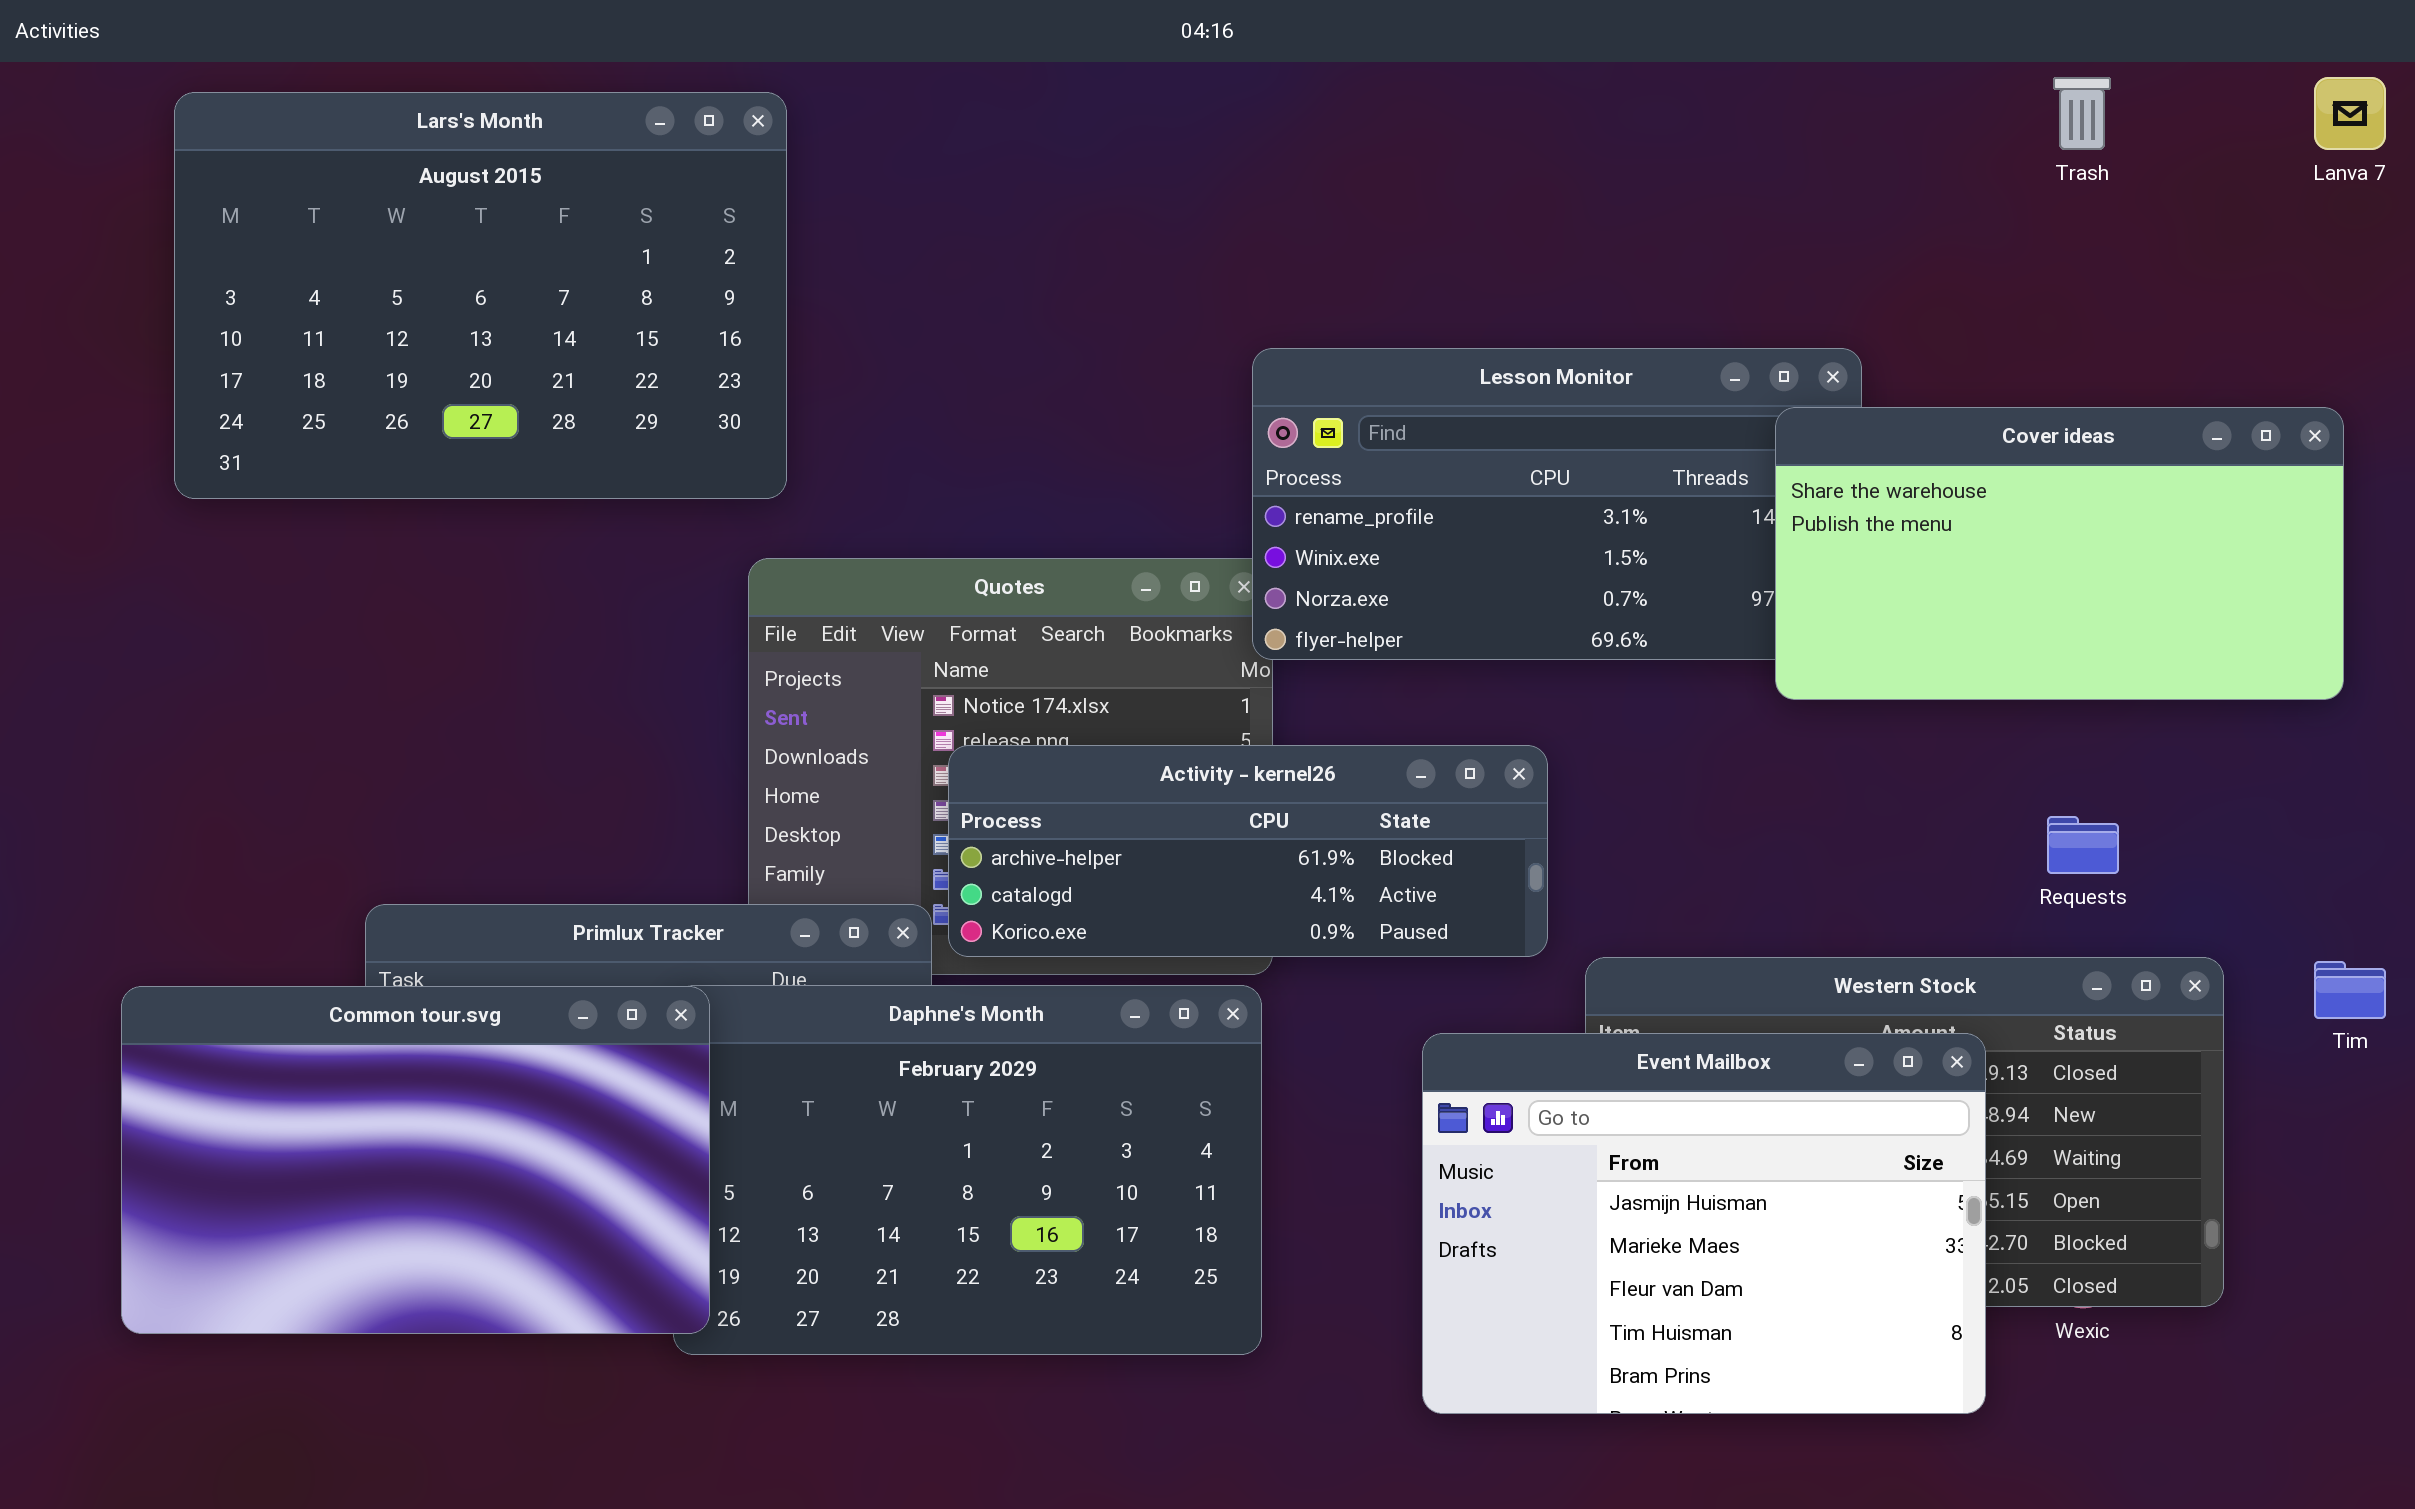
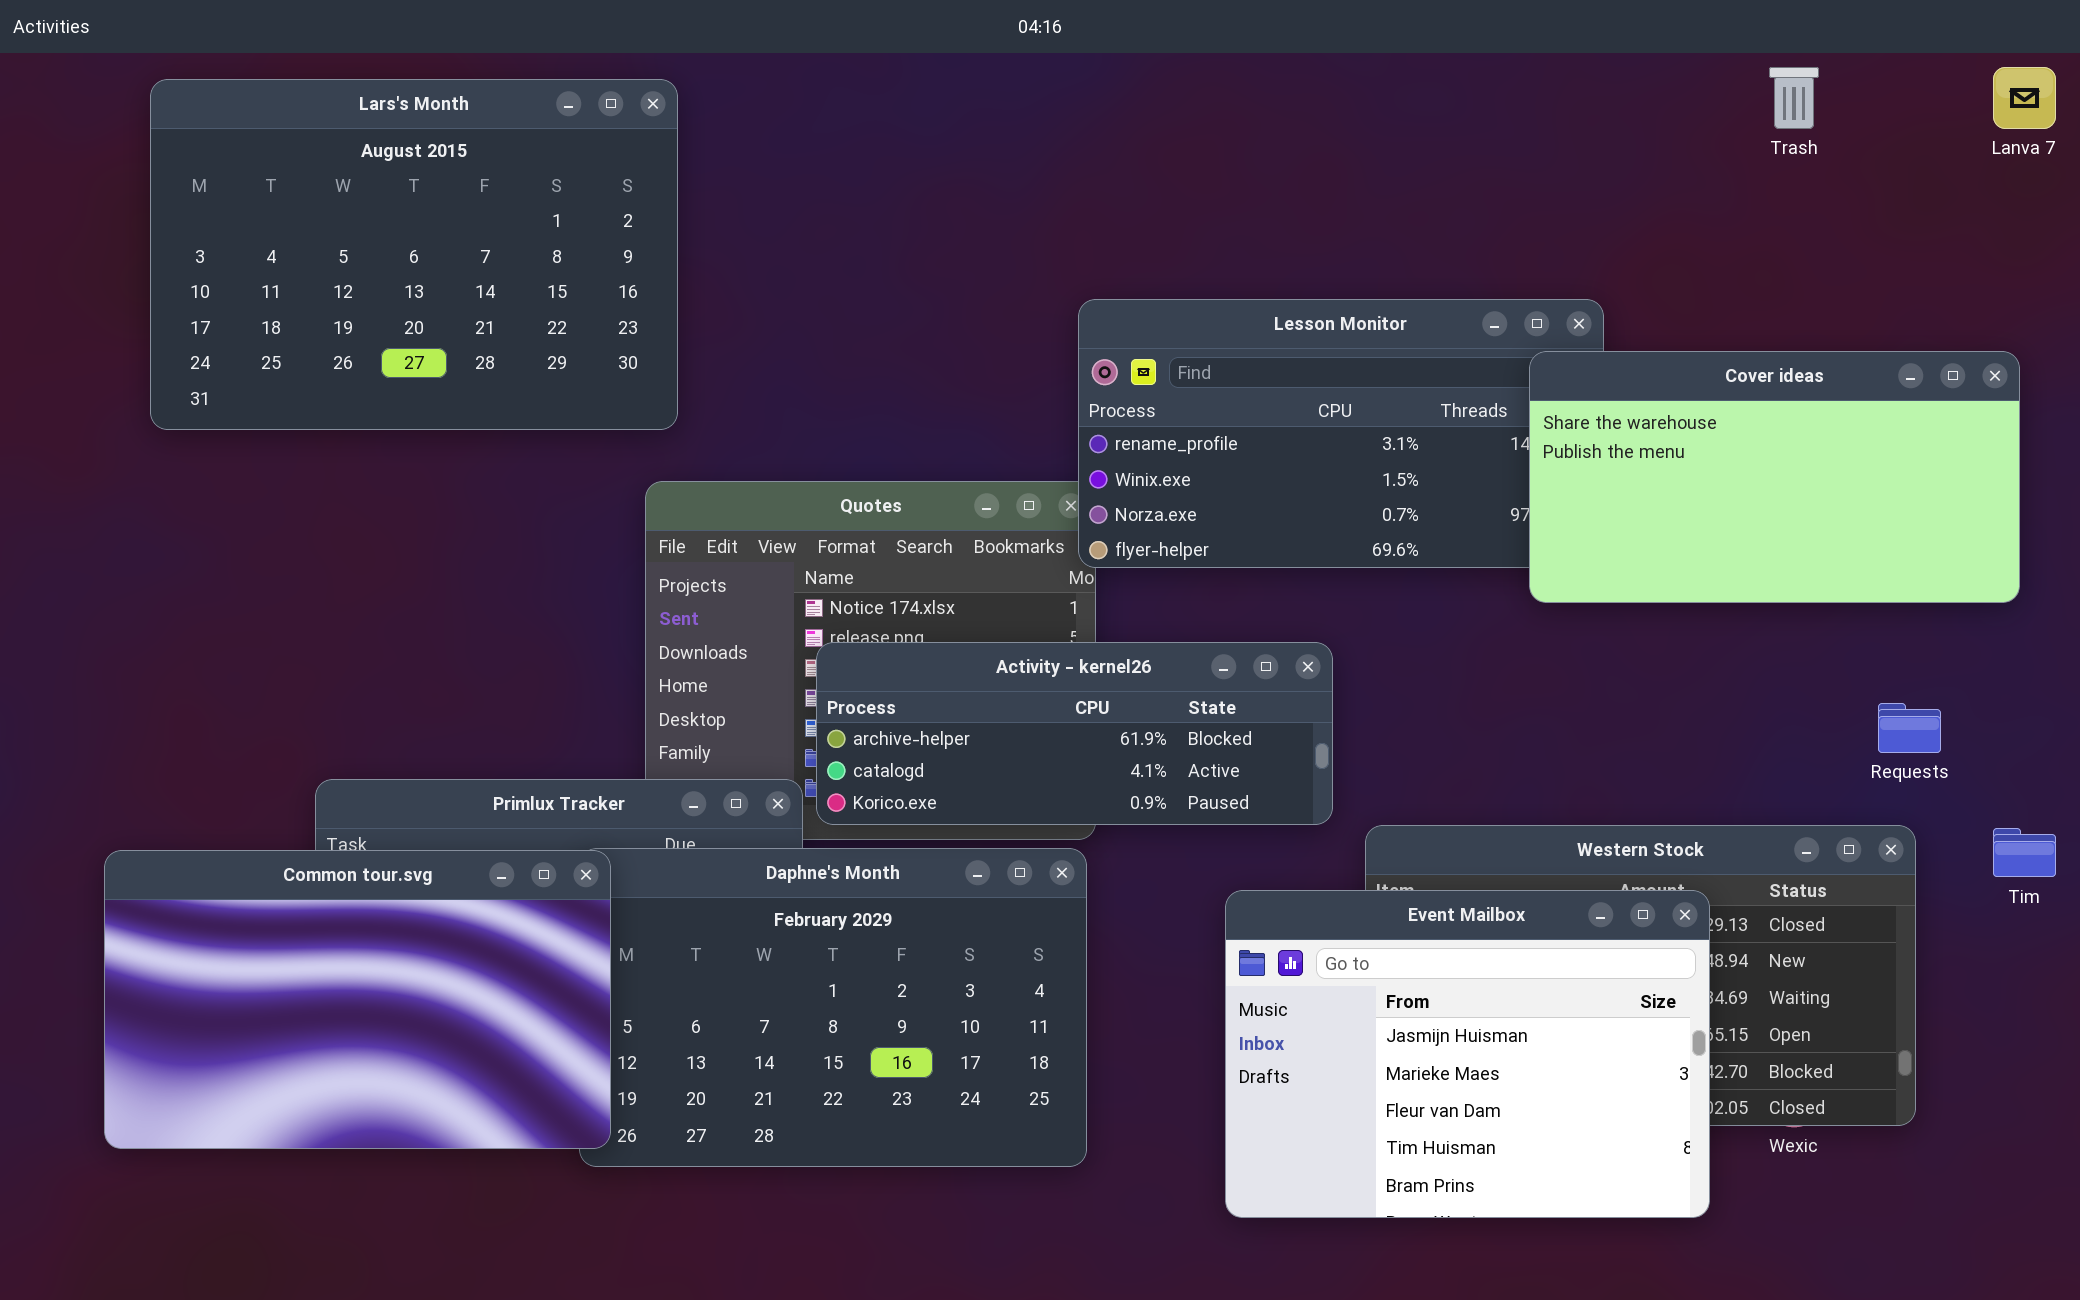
Requests: [2047,816,2119,874] -> [1878,703,1941,753], moved

